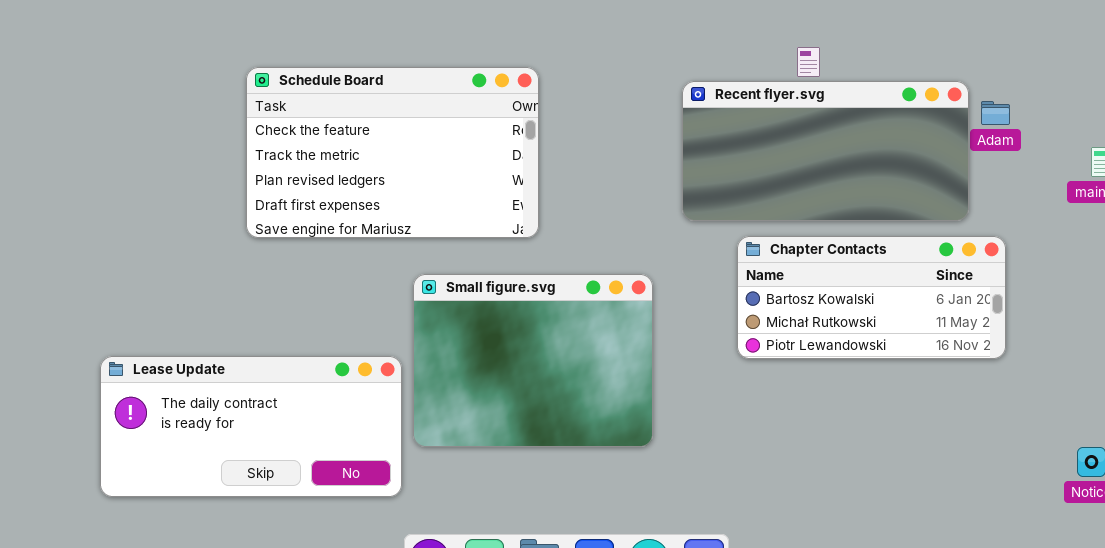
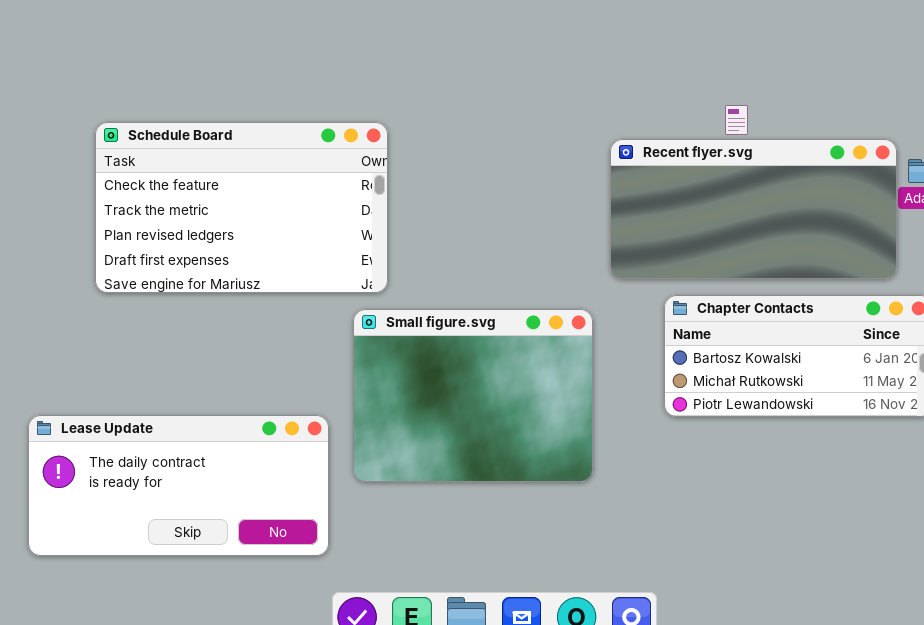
Schedule Board: [246,67,539,238] -> [95,122,388,293], moved
Small figure.svg: [413,274,653,447] -> [353,309,593,482], moved

